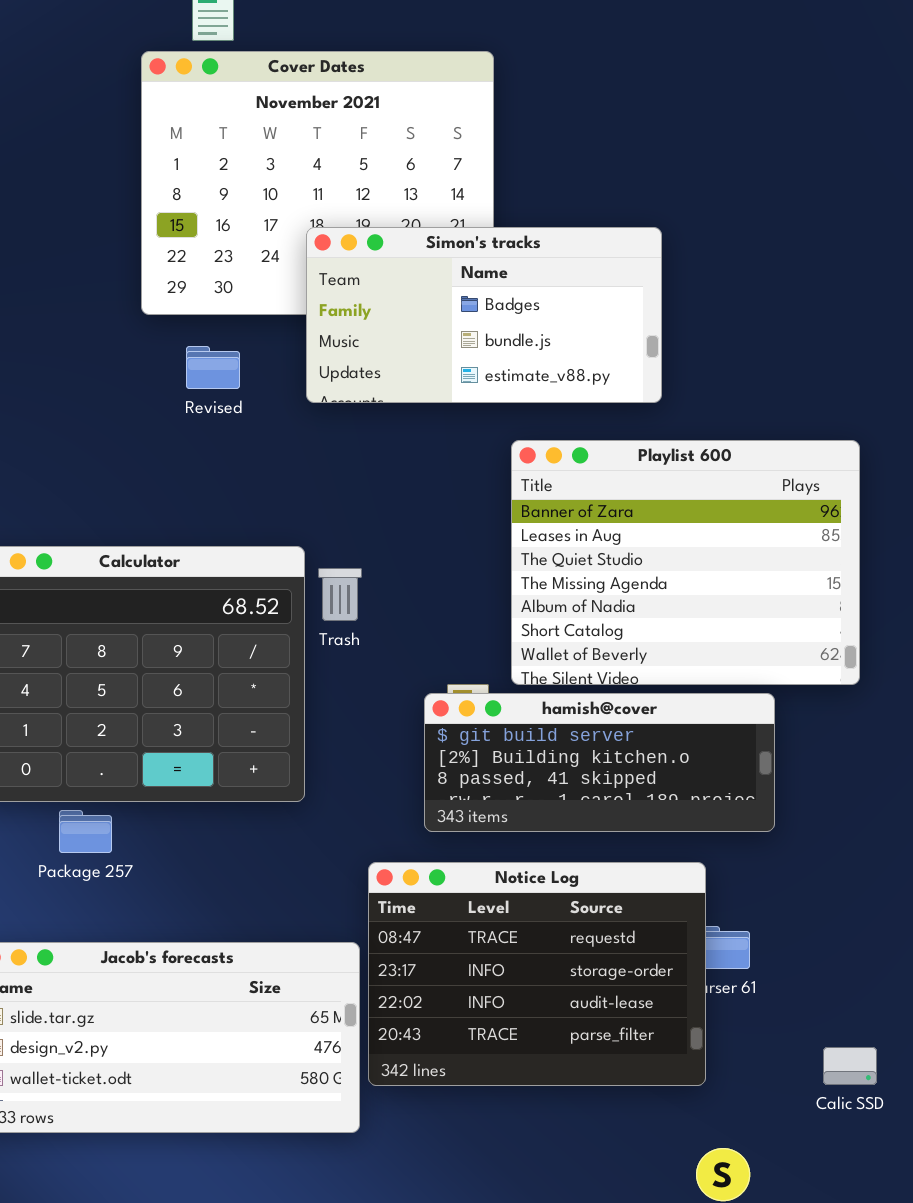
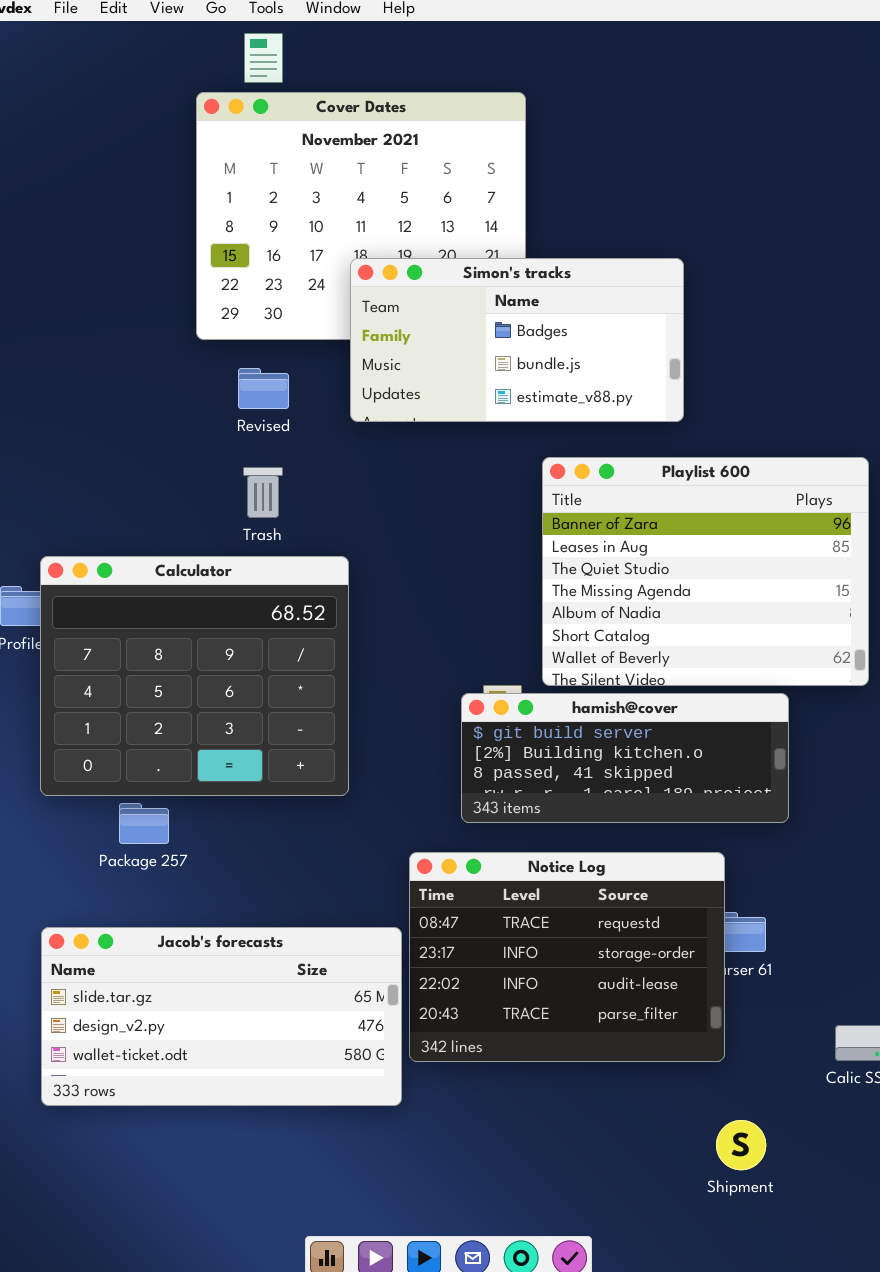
Trash: [318,568,362,621] -> [243,467,283,518], moved

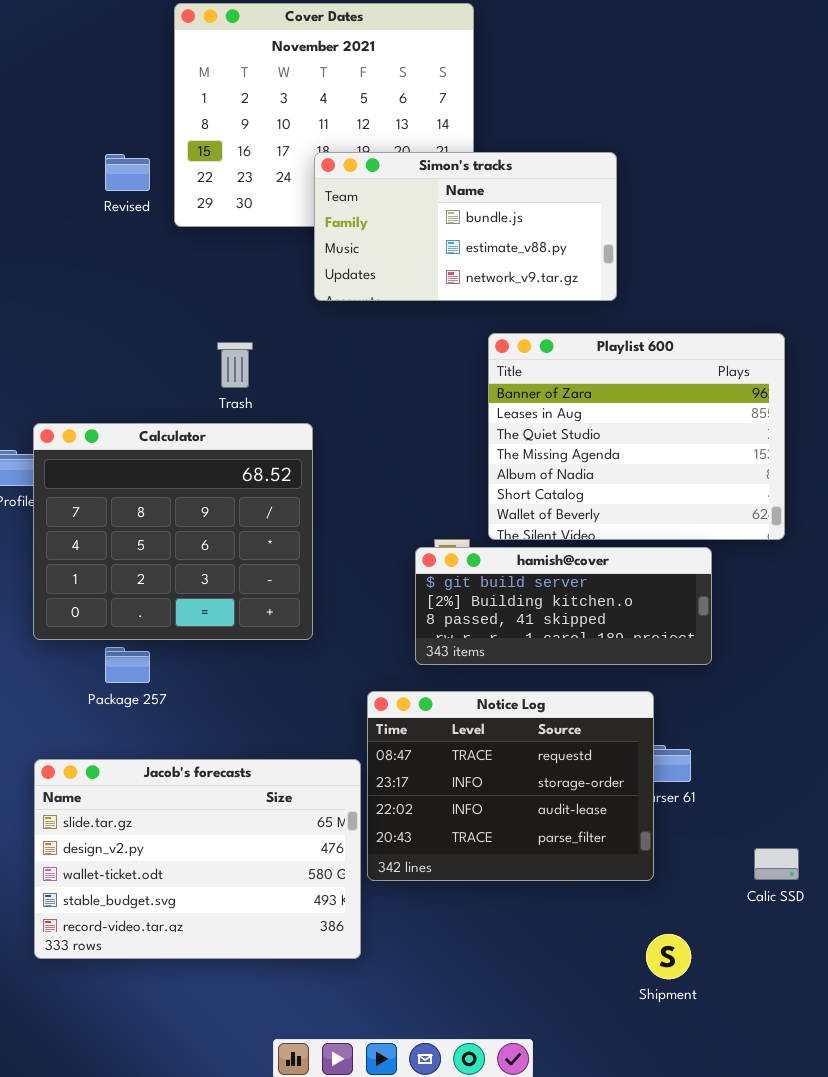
Simon's tracks: [350,258,684,422] -> [314,152,617,301], scrolled down 1 row
Revised: [238,368,289,409] -> [105,154,150,191], moved
Jacob's forecasts: [41,927,402,1106] -> [34,759,361,959], resized

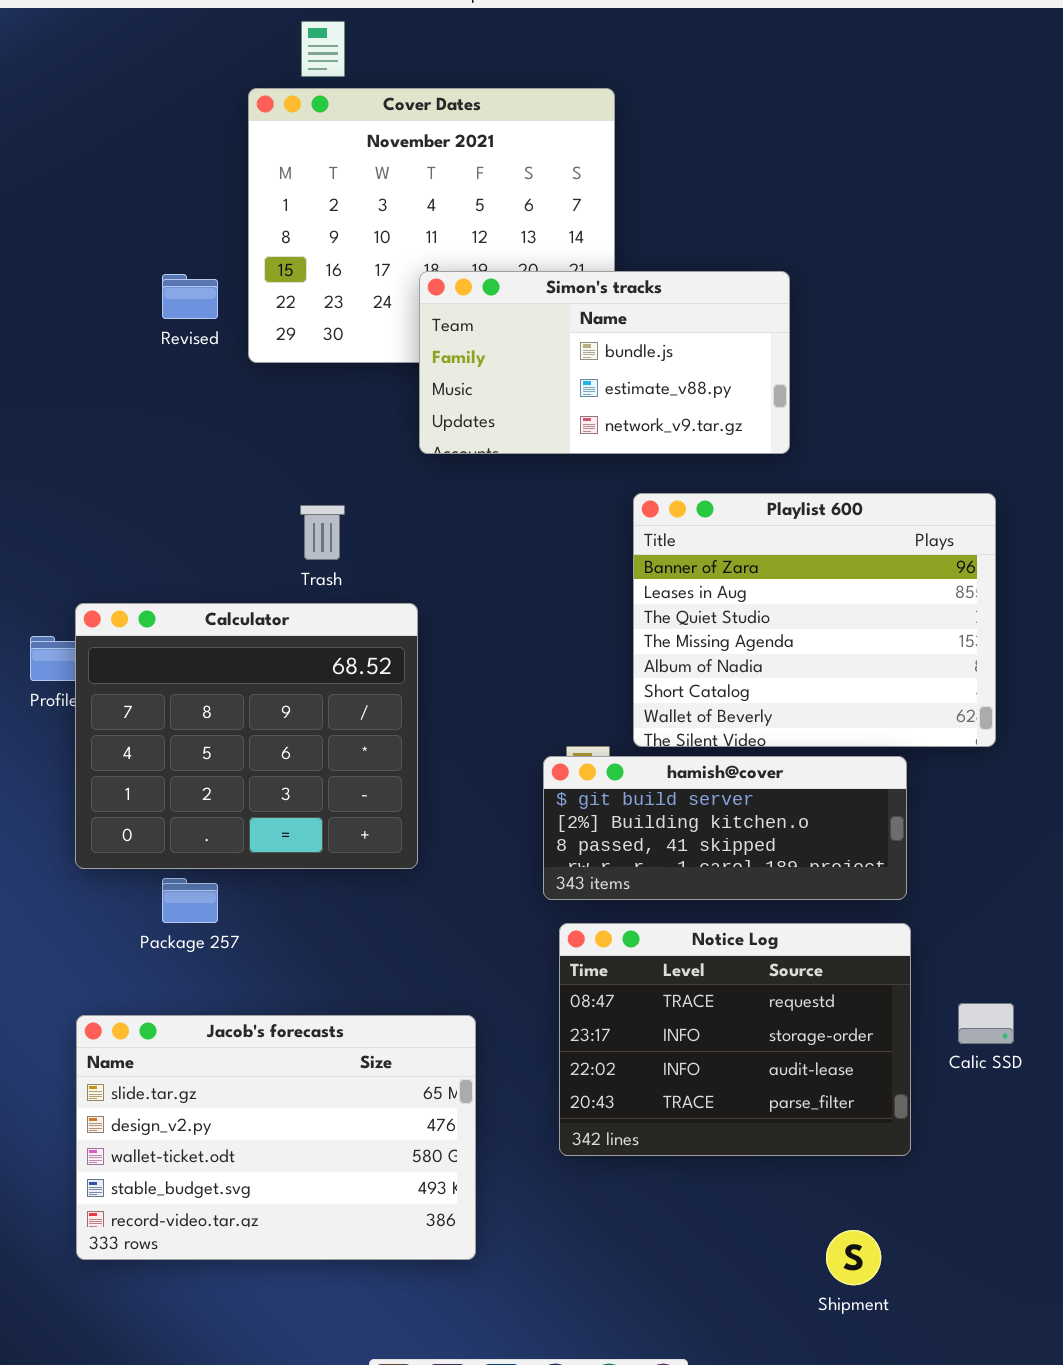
Notice Log: [367,691,654,881] -> [559,923,911,1156], moved
Calic SSD: [754,848,799,880] -> [958,1003,1014,1044], moved

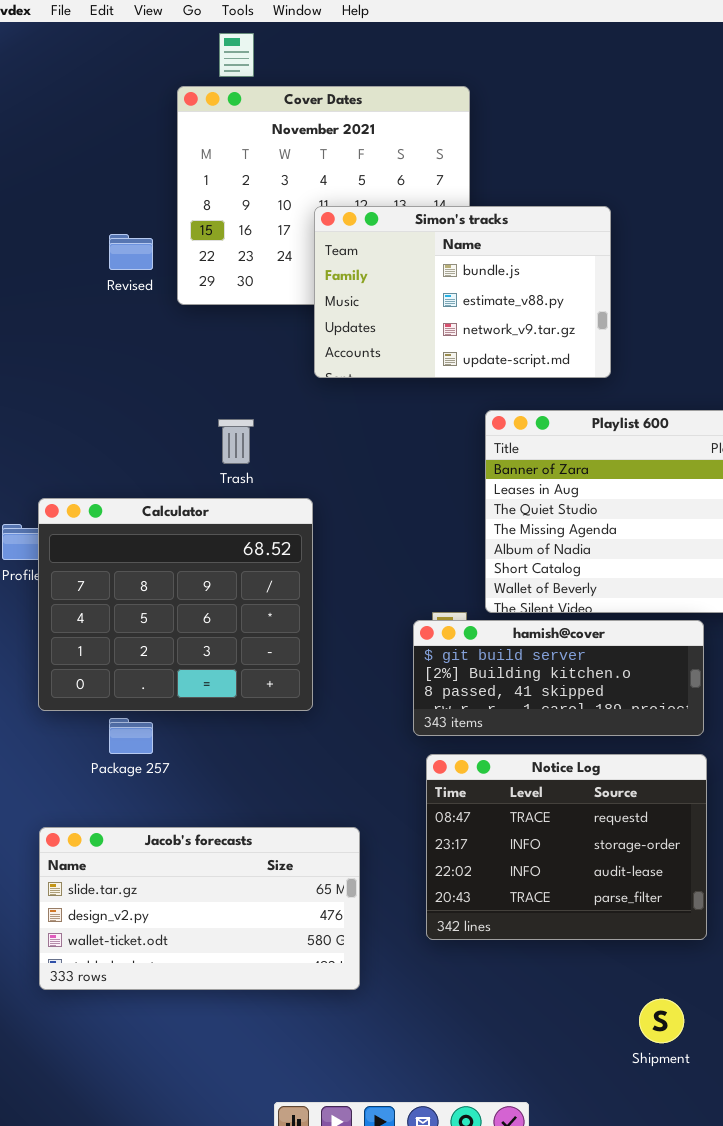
Simon's tracks: [419,271,790,454] -> [314,206,611,378], resized
Jacob's forecasts: [76,1015,476,1260] -> [39,827,360,990], resized

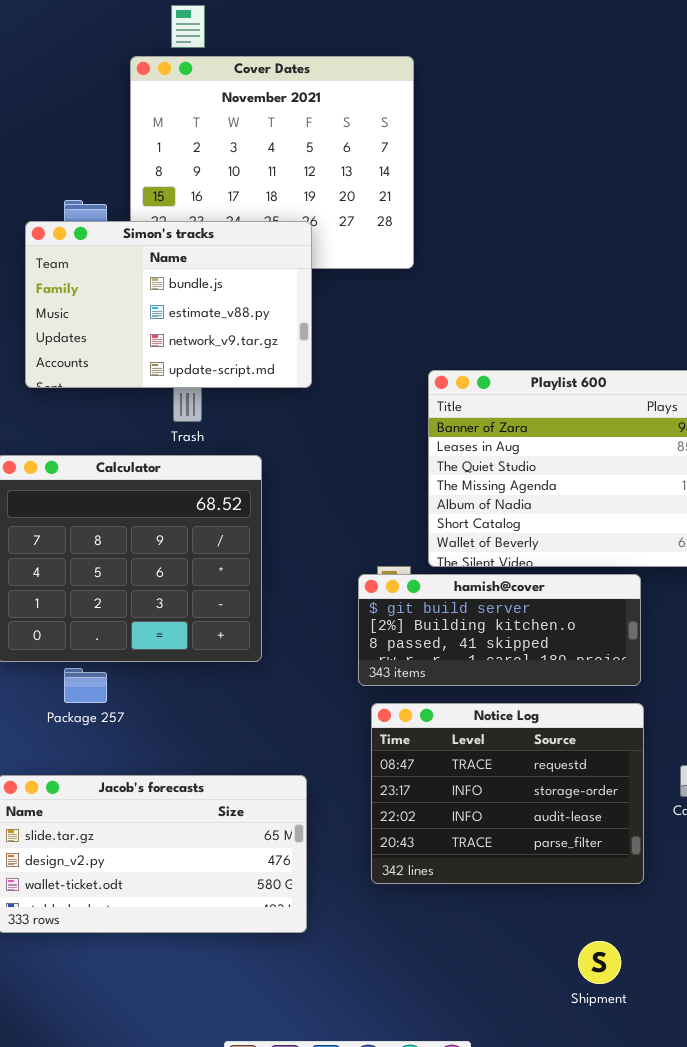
Simon's tracks: [314,206,611,378] -> [25,221,312,388], moved

